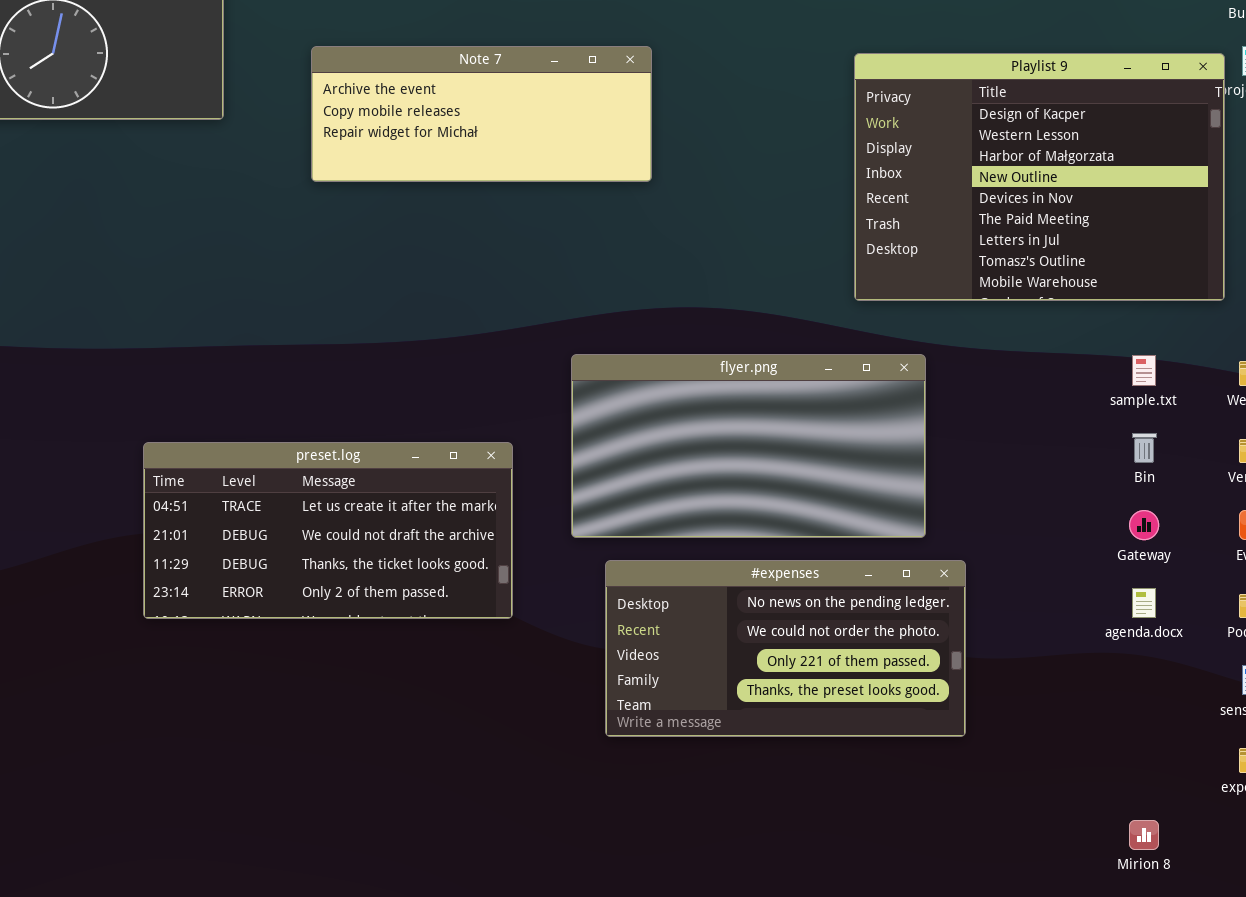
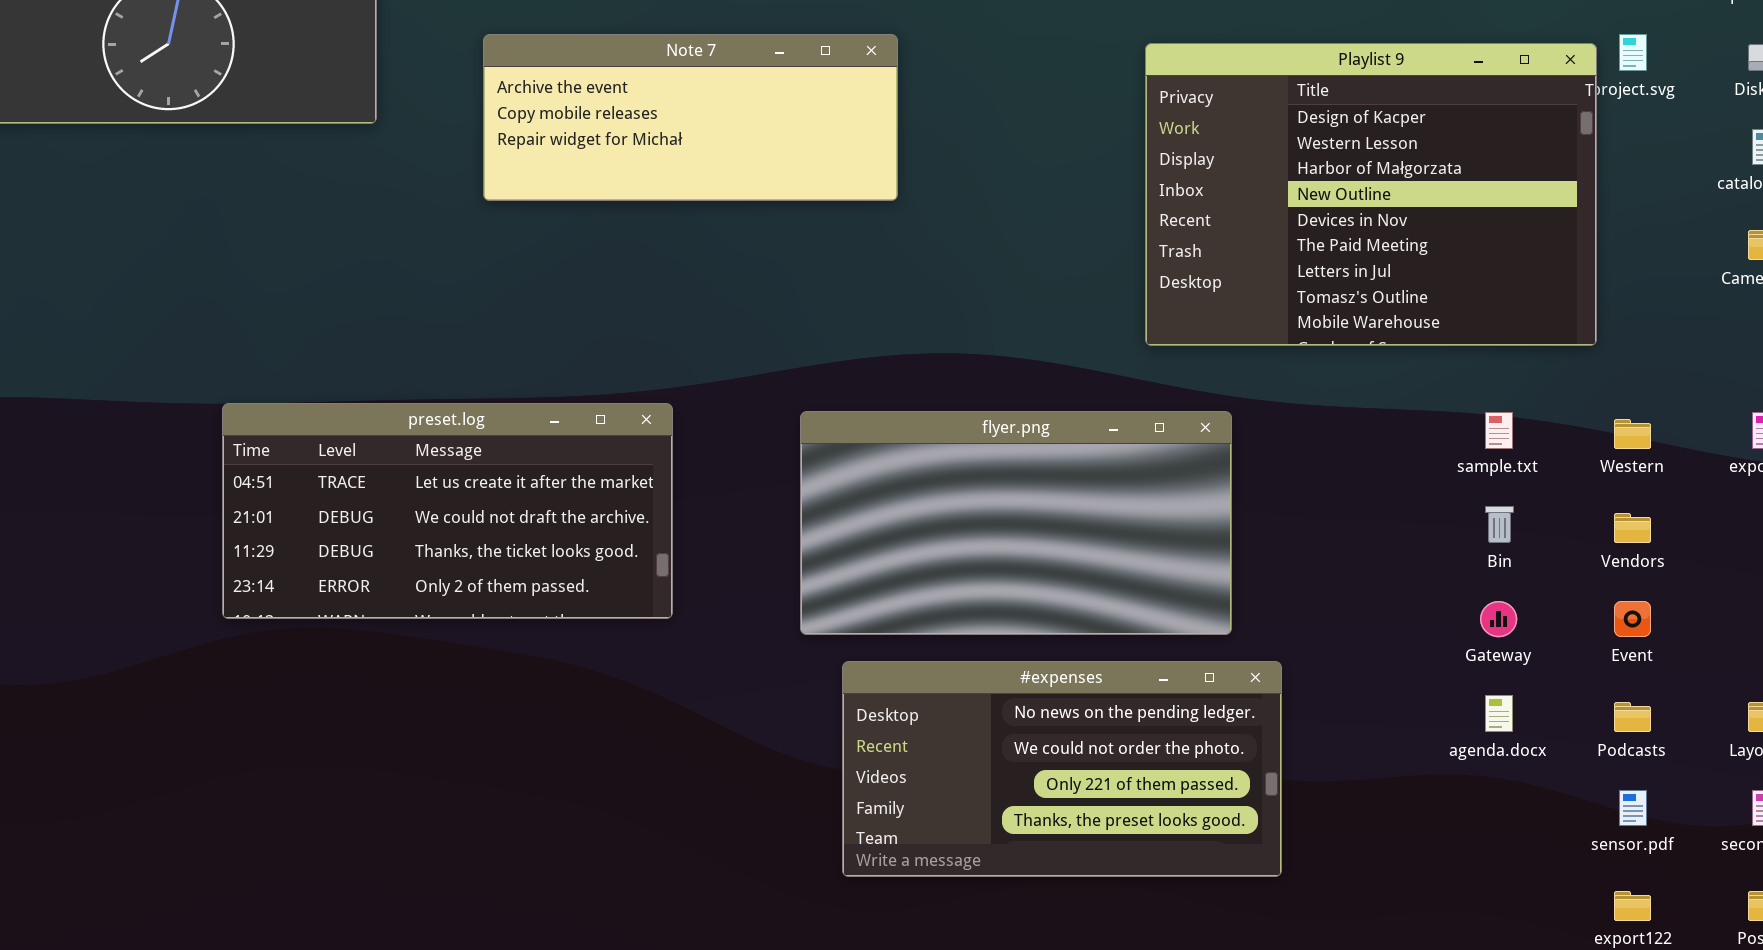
preset.log: [143,442,513,619] -> [222,403,673,619], moved

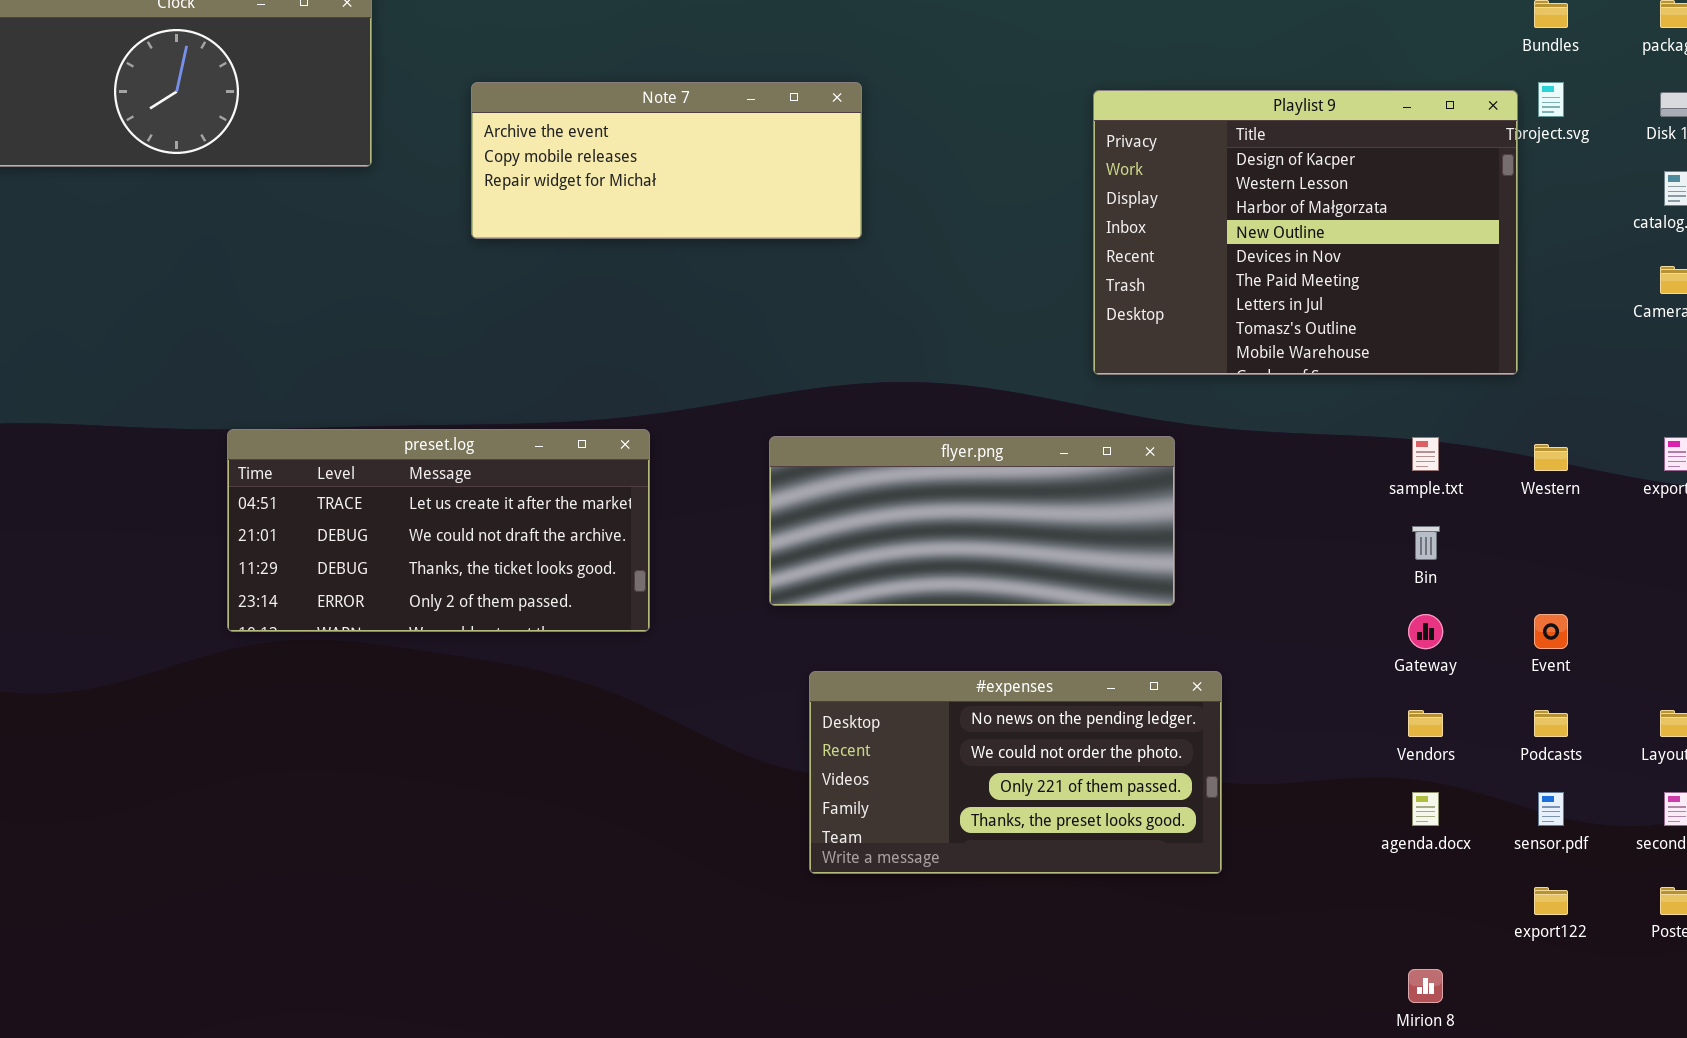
flyer.png: [800,411,1232,635] -> [769,436,1175,606], resized
Vendors: [1614,513,1651,543] -> [1408,710,1443,737], moved
agenda.docx: [1485,695,1513,732] -> [1412,792,1439,826], moved

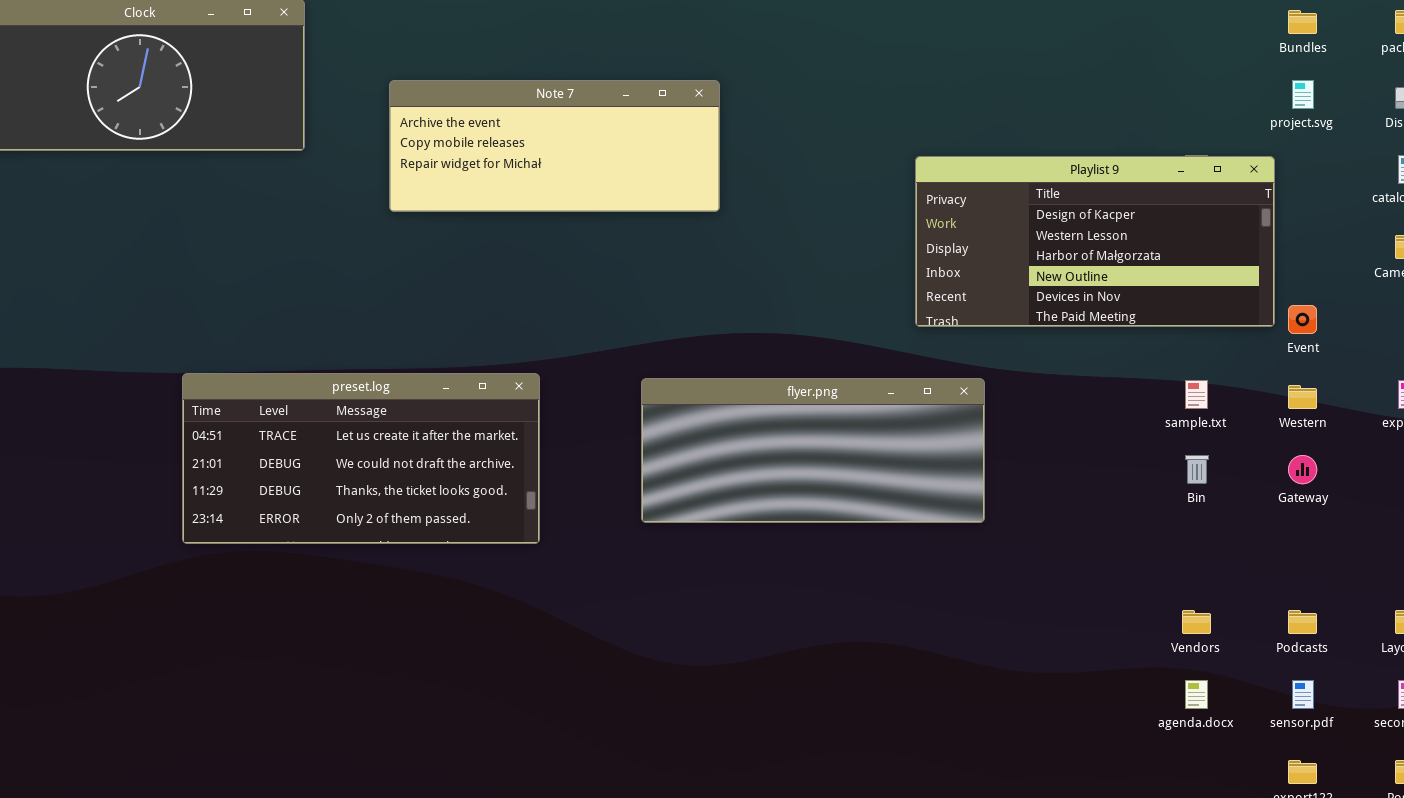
Playlist 9: [1093,90,1518,375] -> [915,156,1275,327], resized
Gateway: [1408,614,1443,649] -> [1288,455,1317,484], moved
Event: [1534,614,1568,649] -> [1288,305,1317,334], moved
#expenses: [809,671,1222,874] -> none, closed

